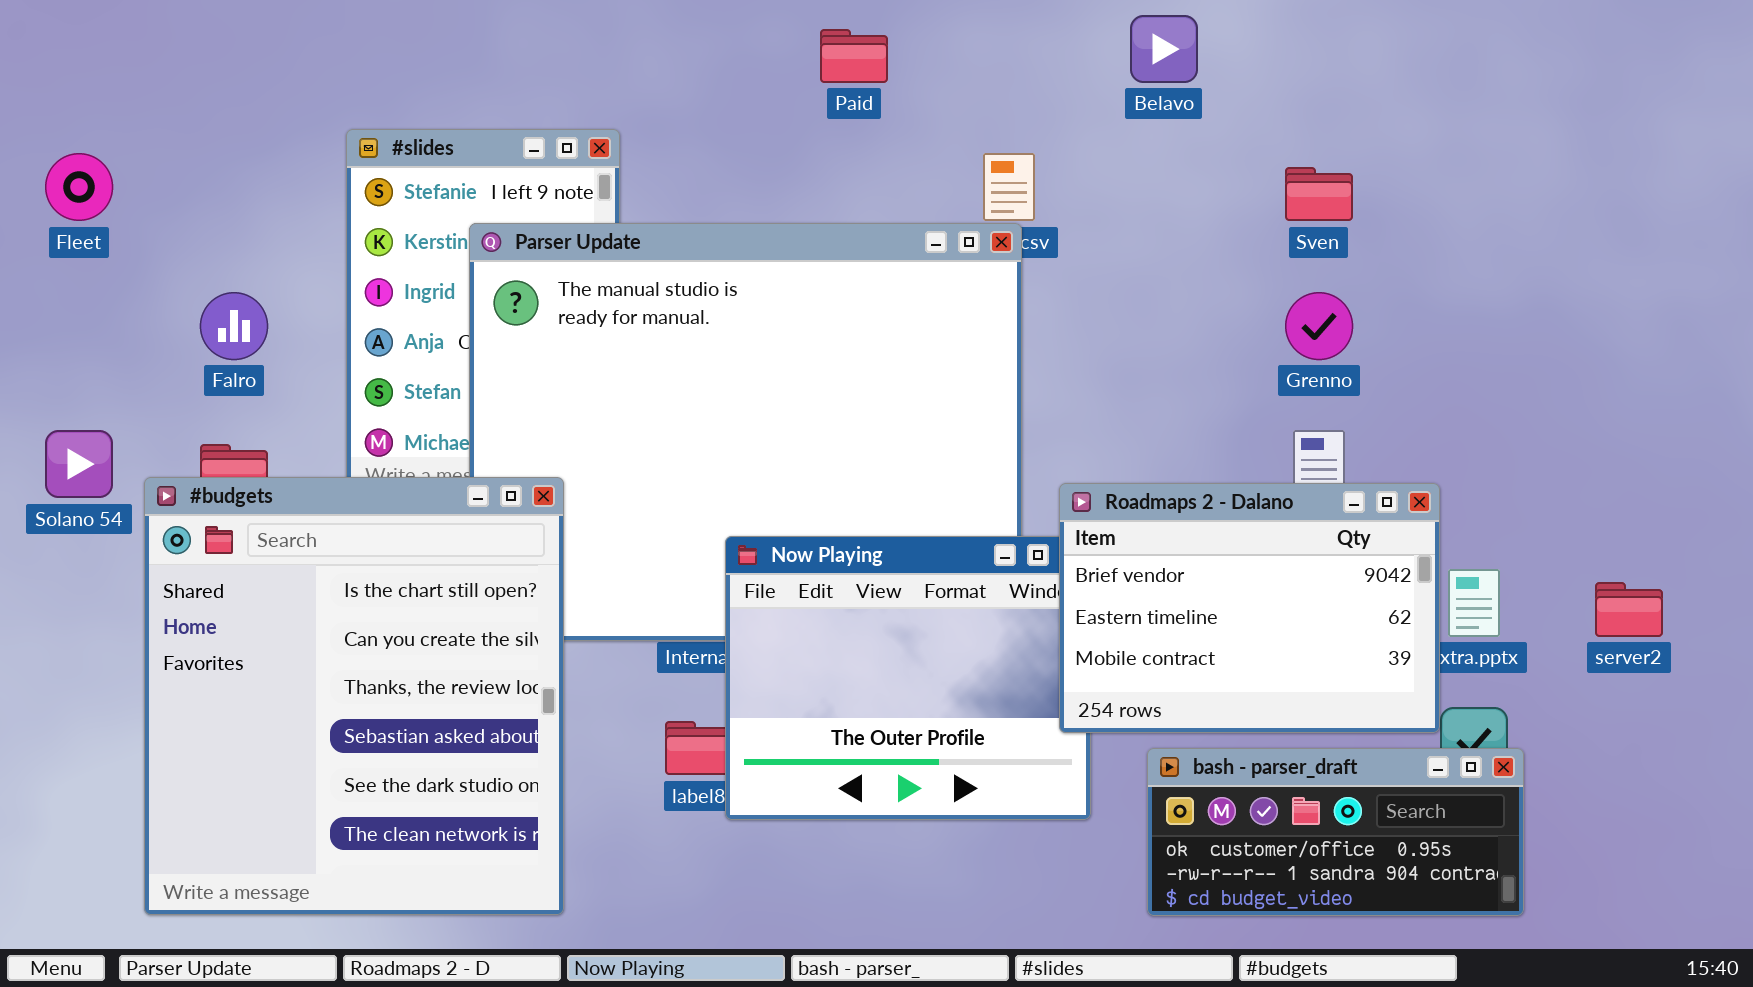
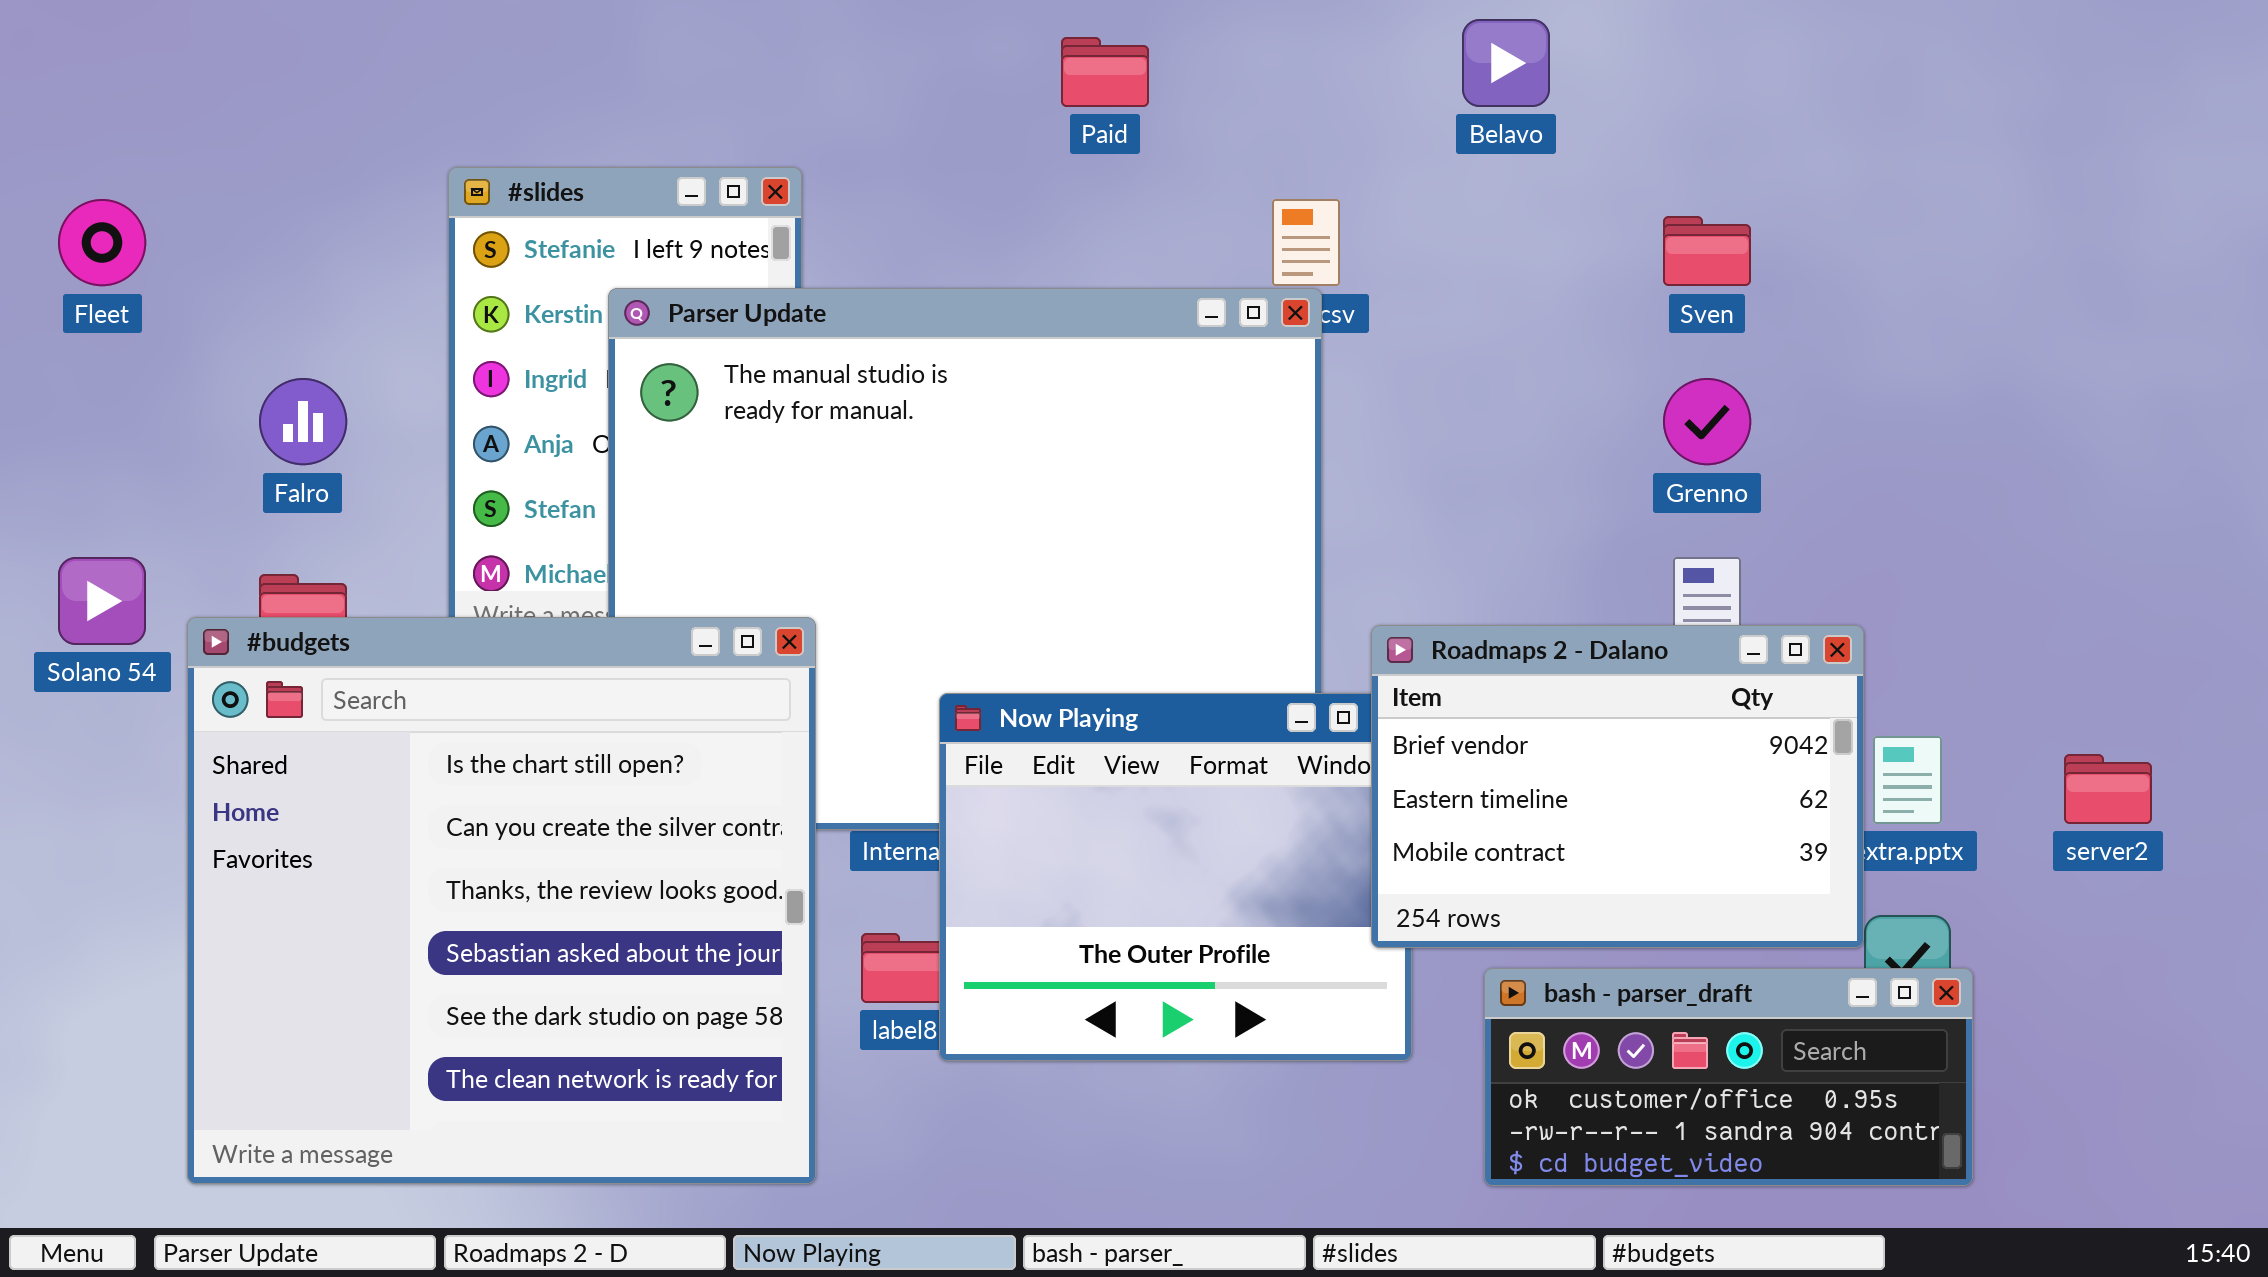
#budgets: [144,477,564,915] -> [187,617,816,1184], resized

